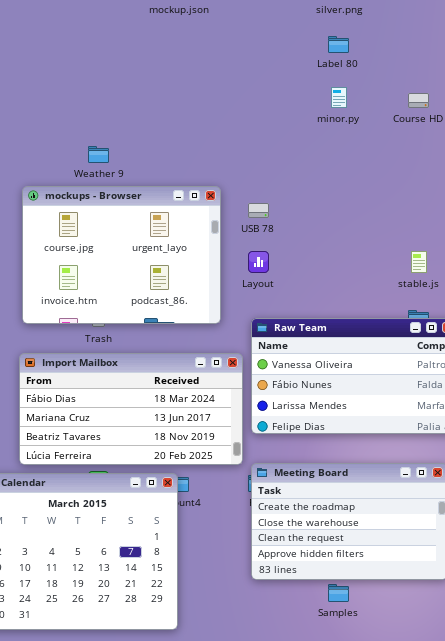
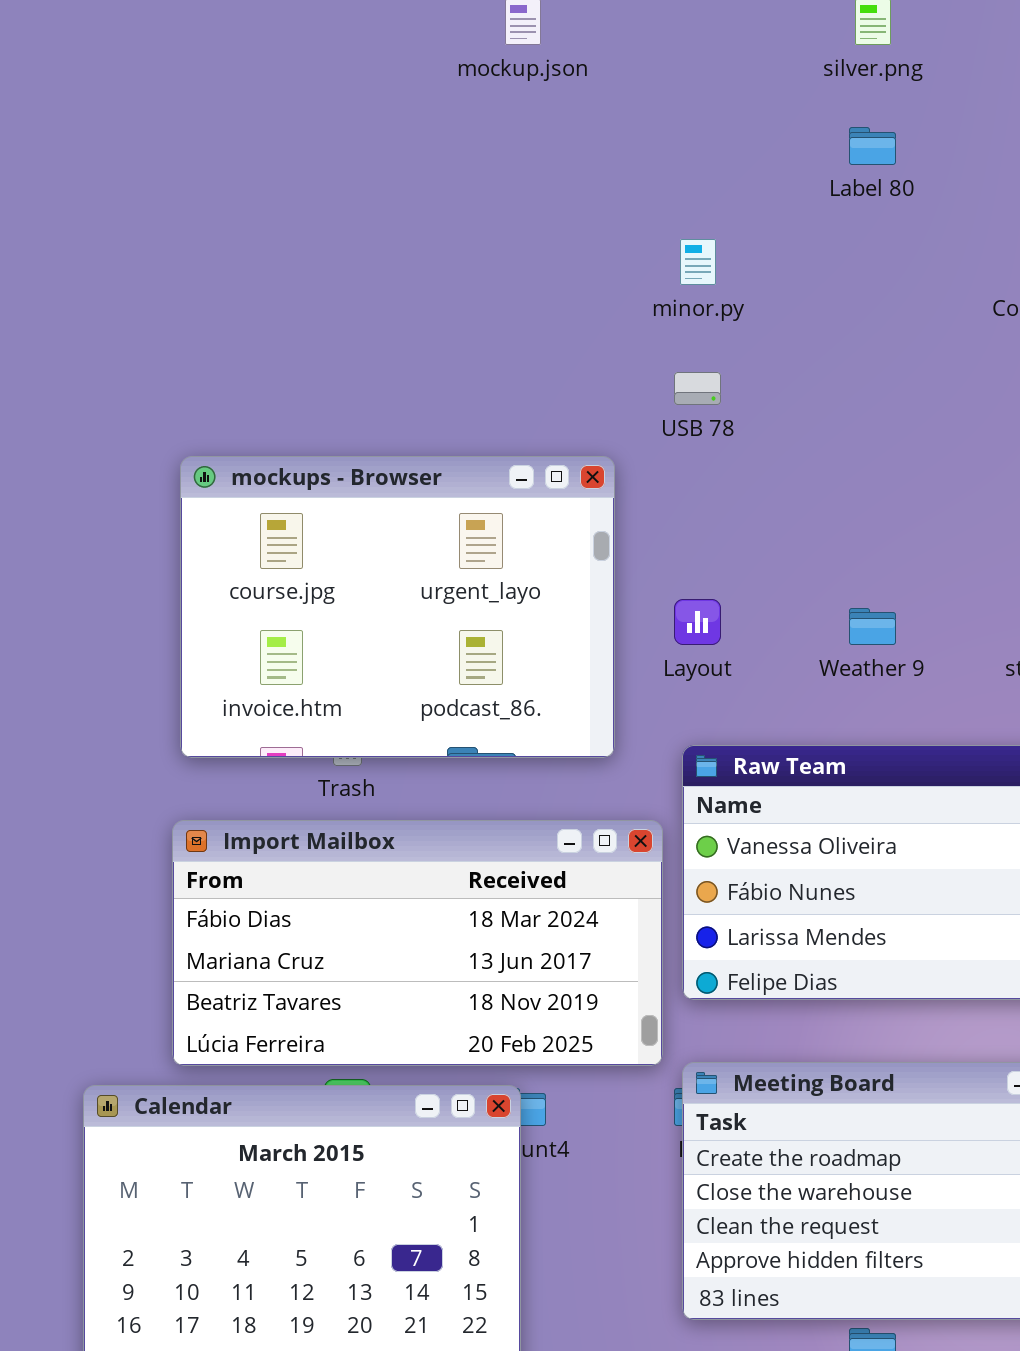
minor.py: [331,87,347,108] -> [680,239,716,285], moved
Weather 9: [88,146,109,163] -> [849,608,896,645], moved
USB 78: [248,203,269,218] -> [674,372,721,405], moved

